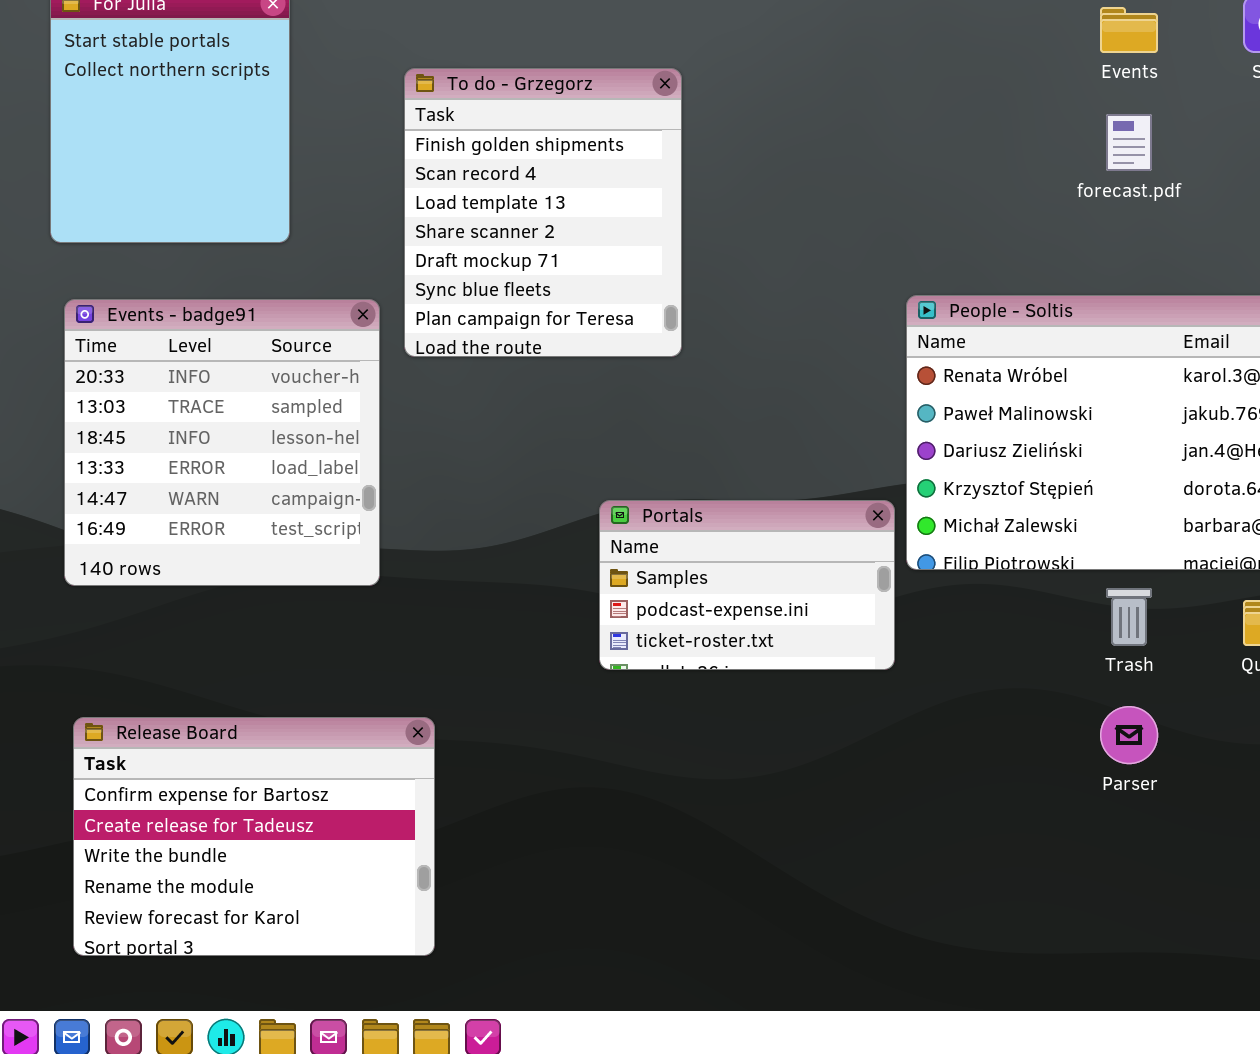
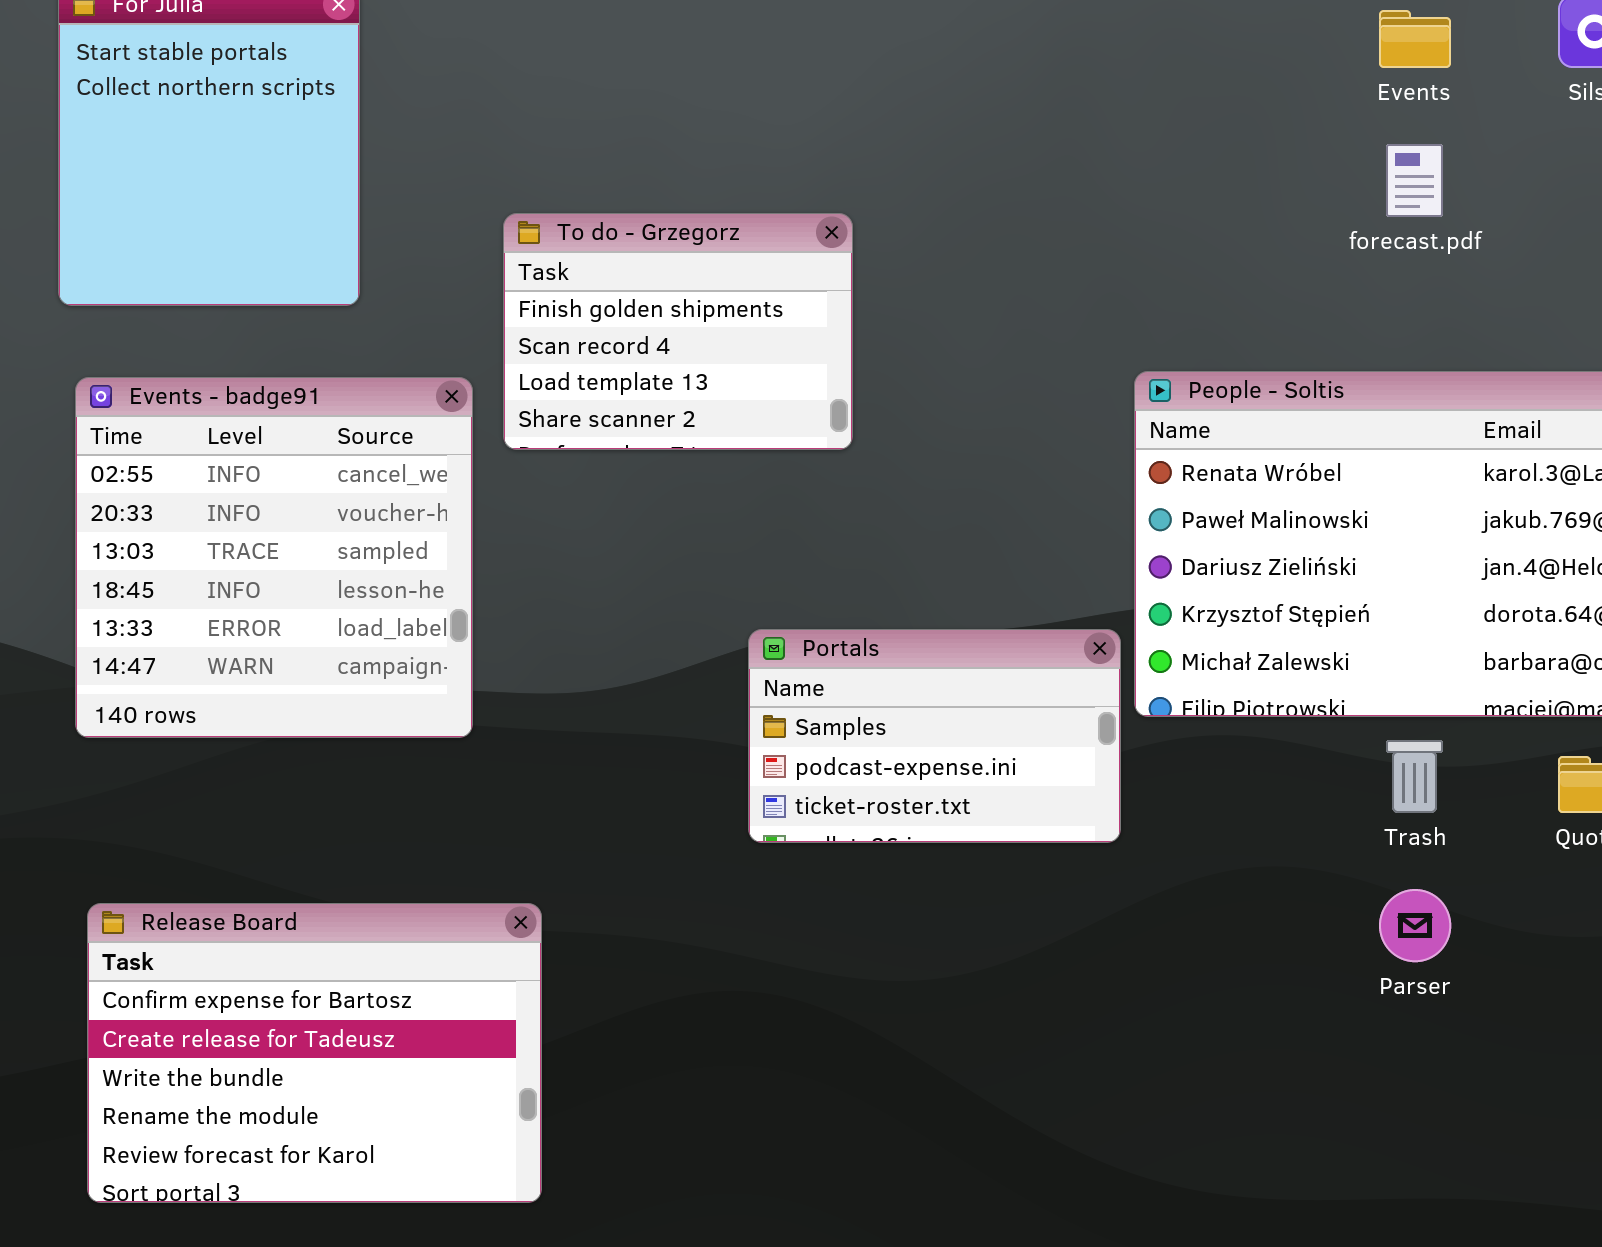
To do - Grzegorz: [404,68,682,357] -> [503,213,853,450], resized
Events - badge91: [64,299,380,586] -> [75,377,473,738], scrolled up 1 row

